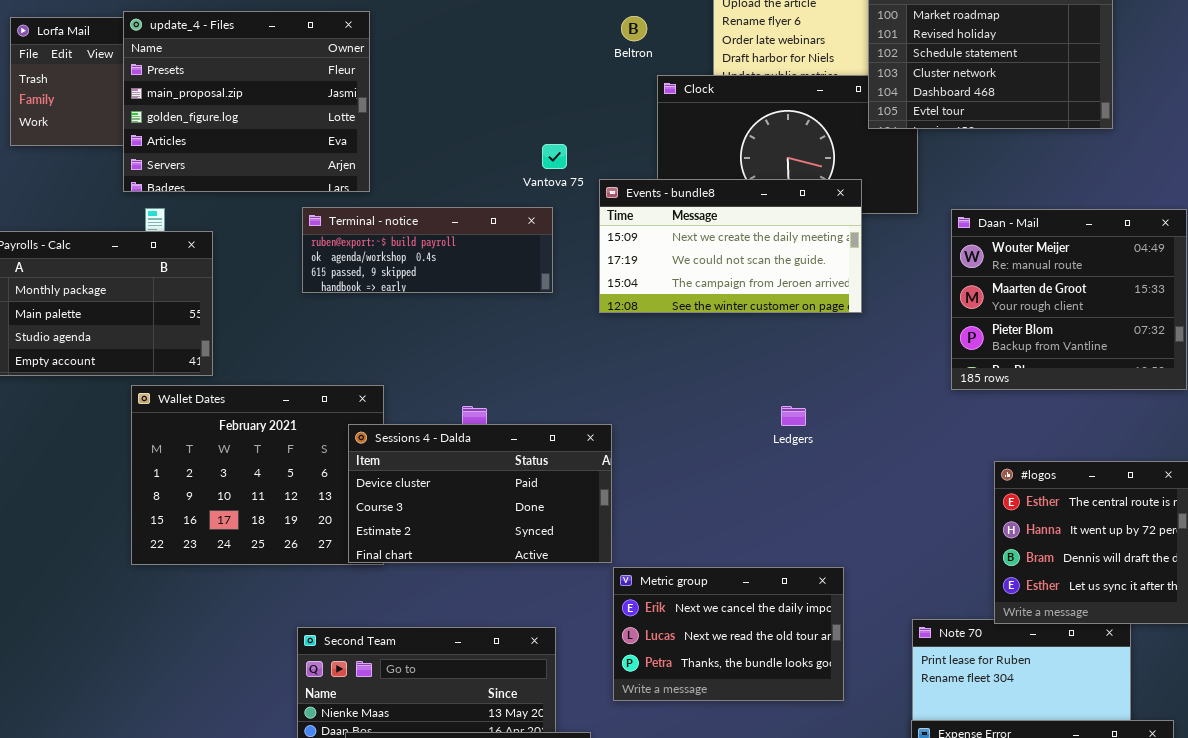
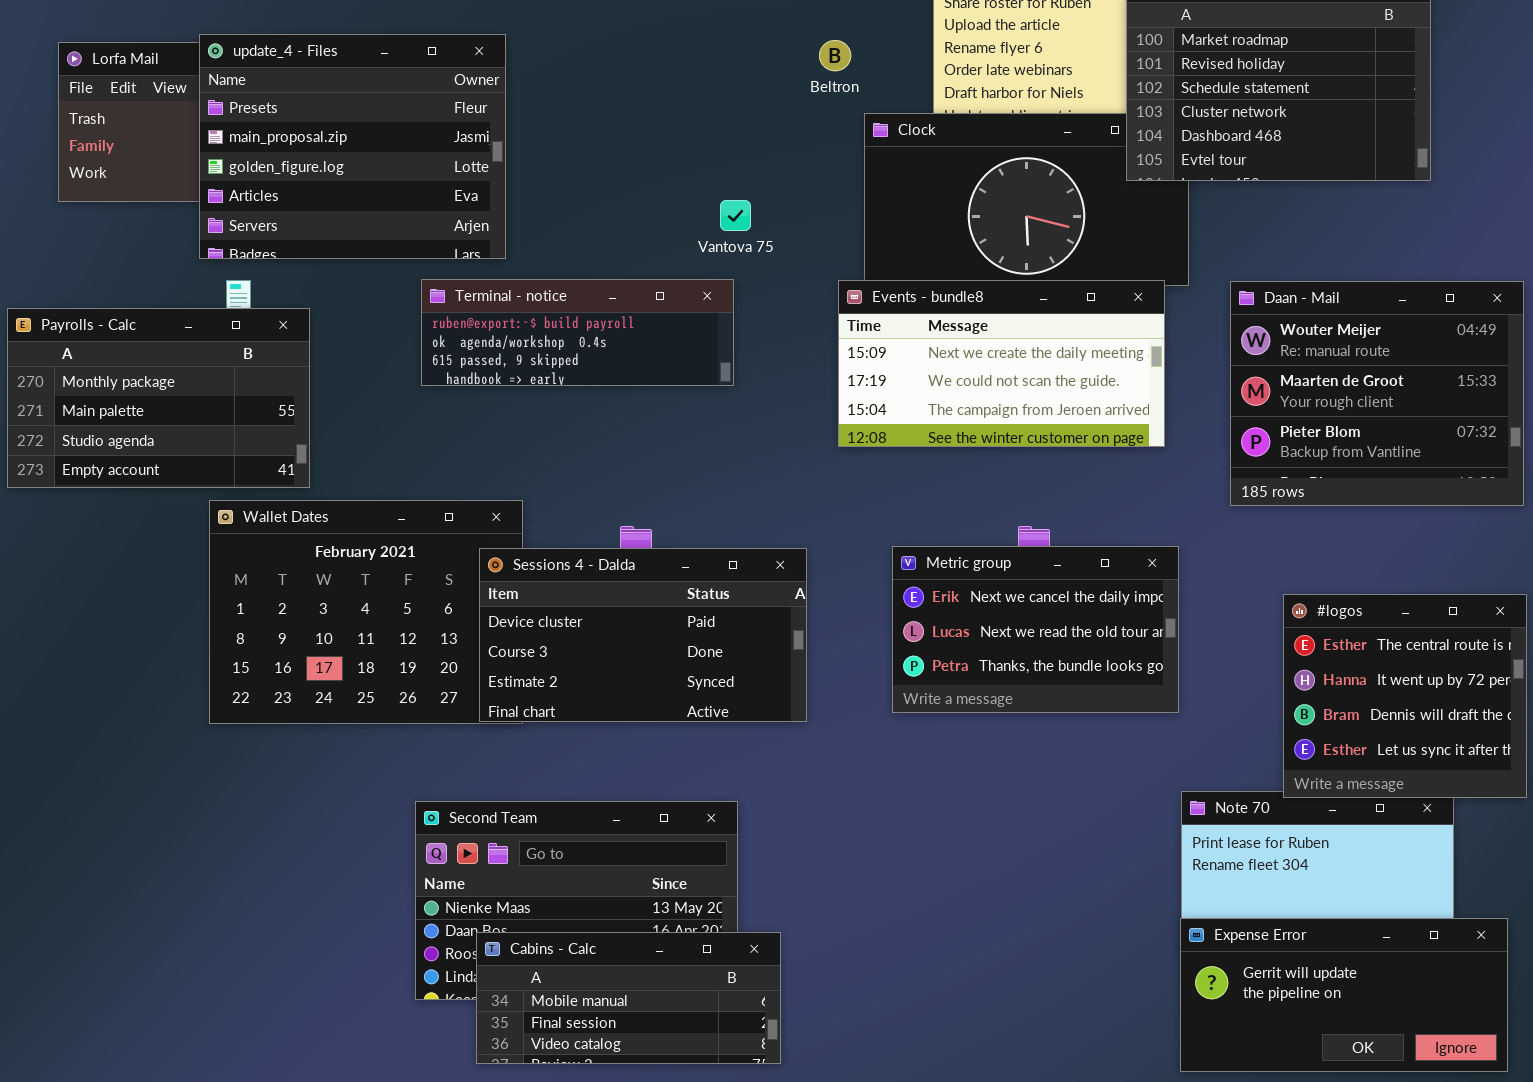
Events - bundle8: [599,179,862,313] -> [838,280,1165,447], moved
Metric group: [613,567,844,701] -> [892,546,1179,713], moved

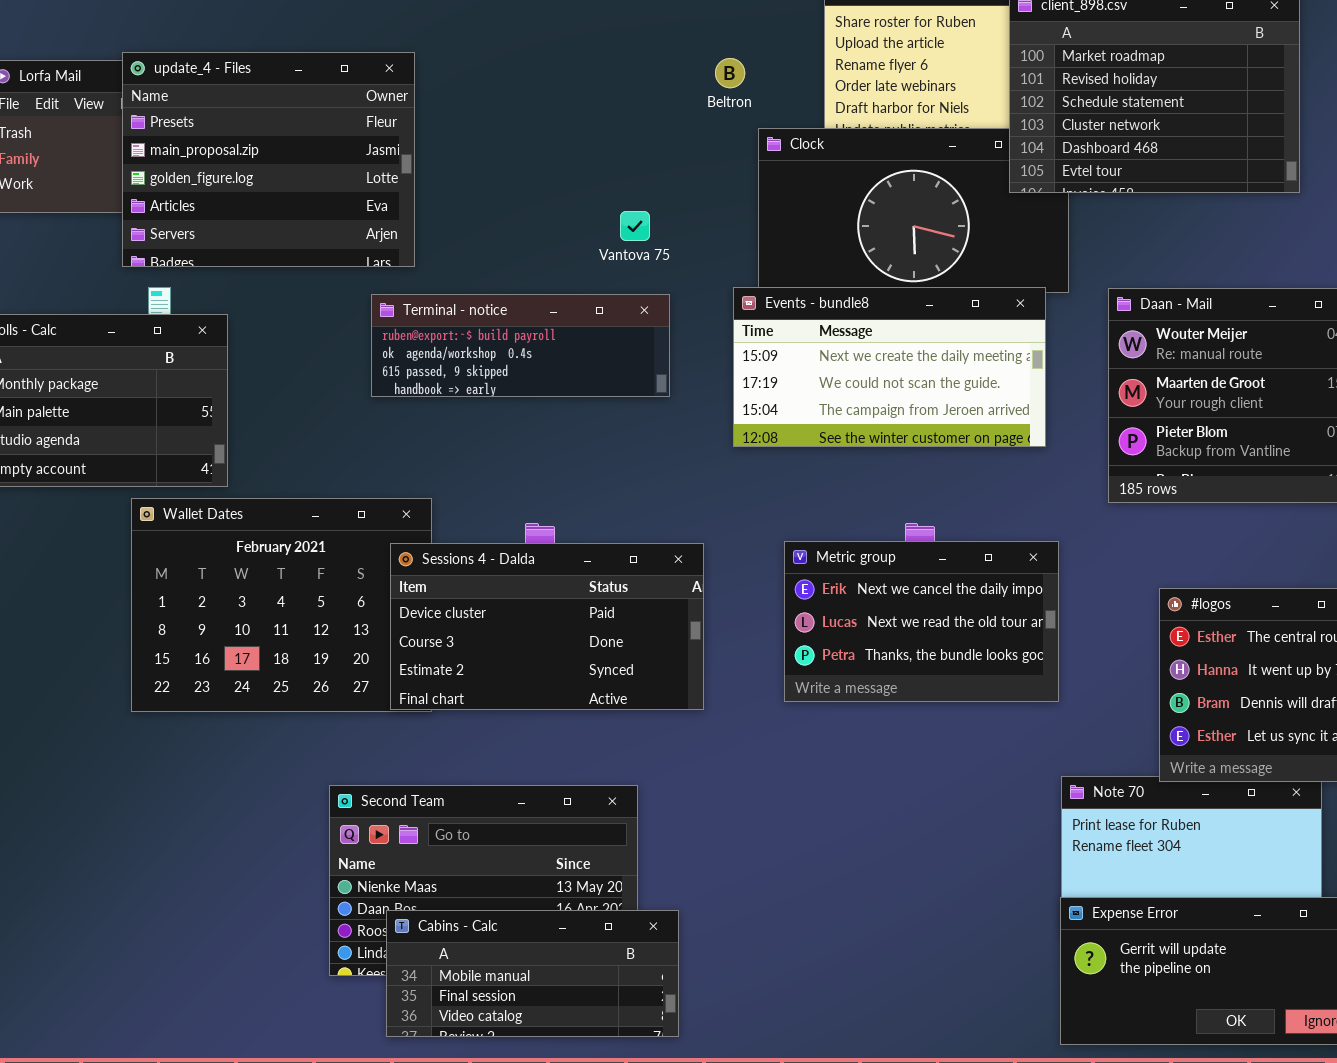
Terminal - notice: [421,279,734,386] -> [371,294,670,397], moved

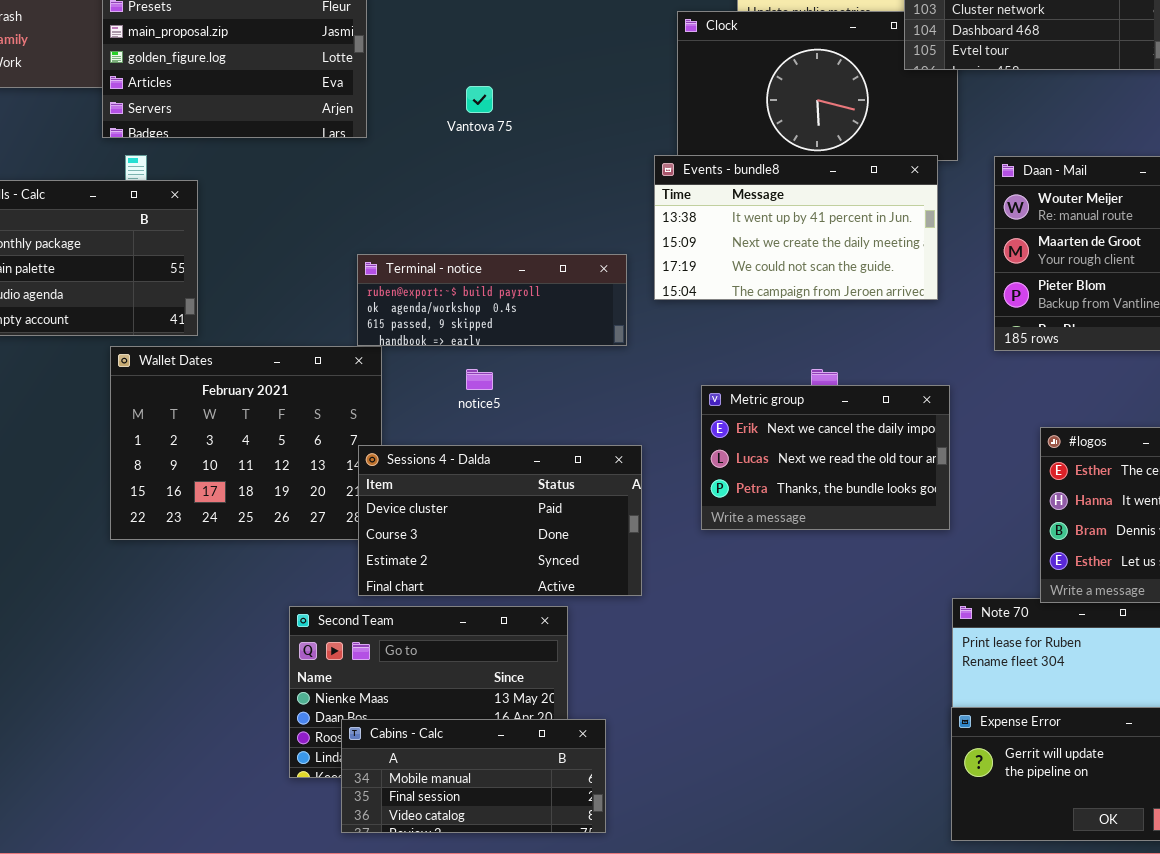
Vantova 75: [620,211,650,241] -> [466,86,493,113], moved
Events - bundle8: [733,287,1046,447] -> [654,155,938,300], scrolled up 1 row
Terminal - notice: [371,294,670,397] -> [357,254,627,346], moved
Sessions 4 - Dalda: [390,543,704,710] -> [358,445,642,596], moved

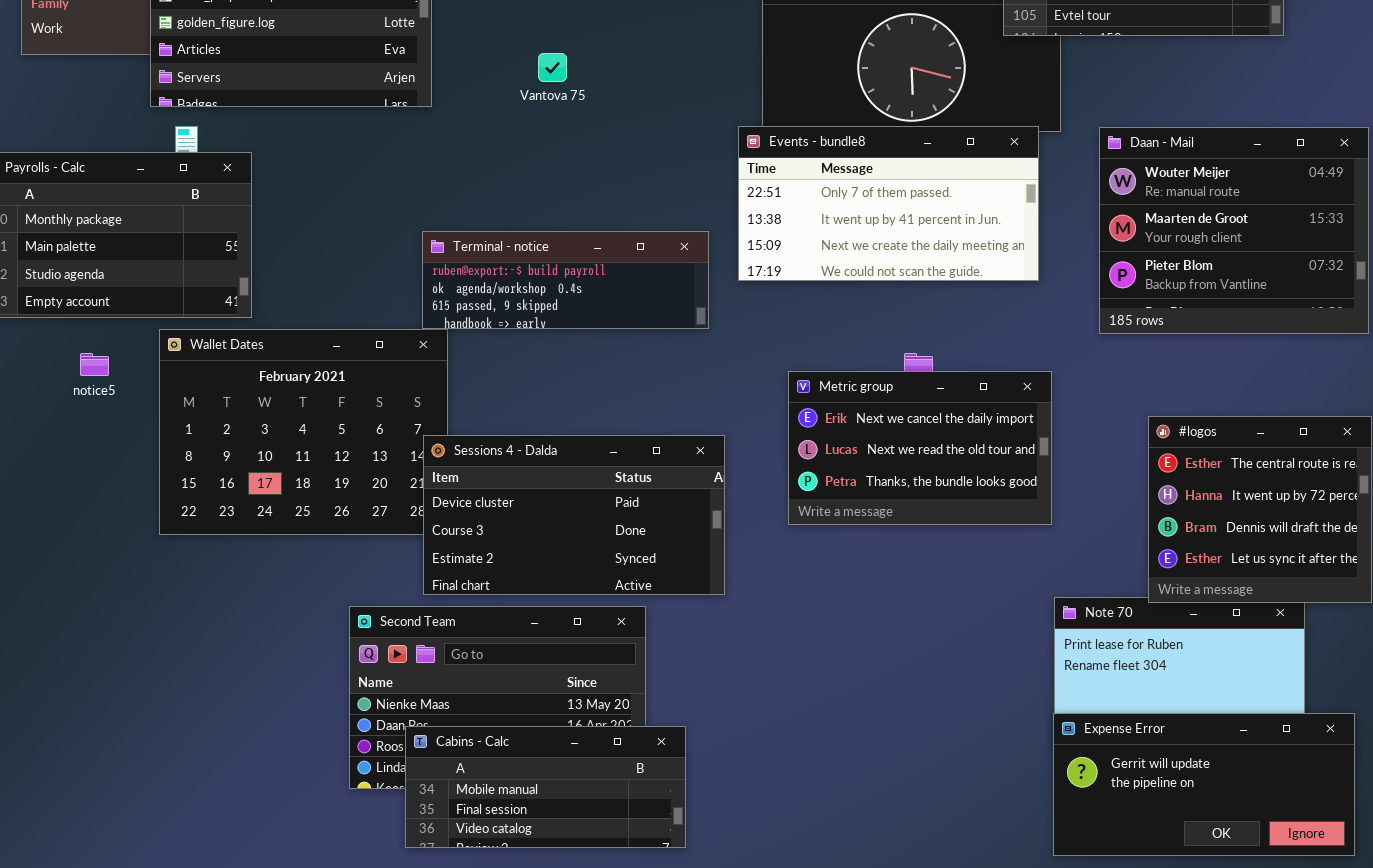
Events - bundle8: [654,155,938,300] -> [738,126,1039,281], scrolled up 1 row
notice5: [466,369,493,390] -> [80,353,109,376], moved

